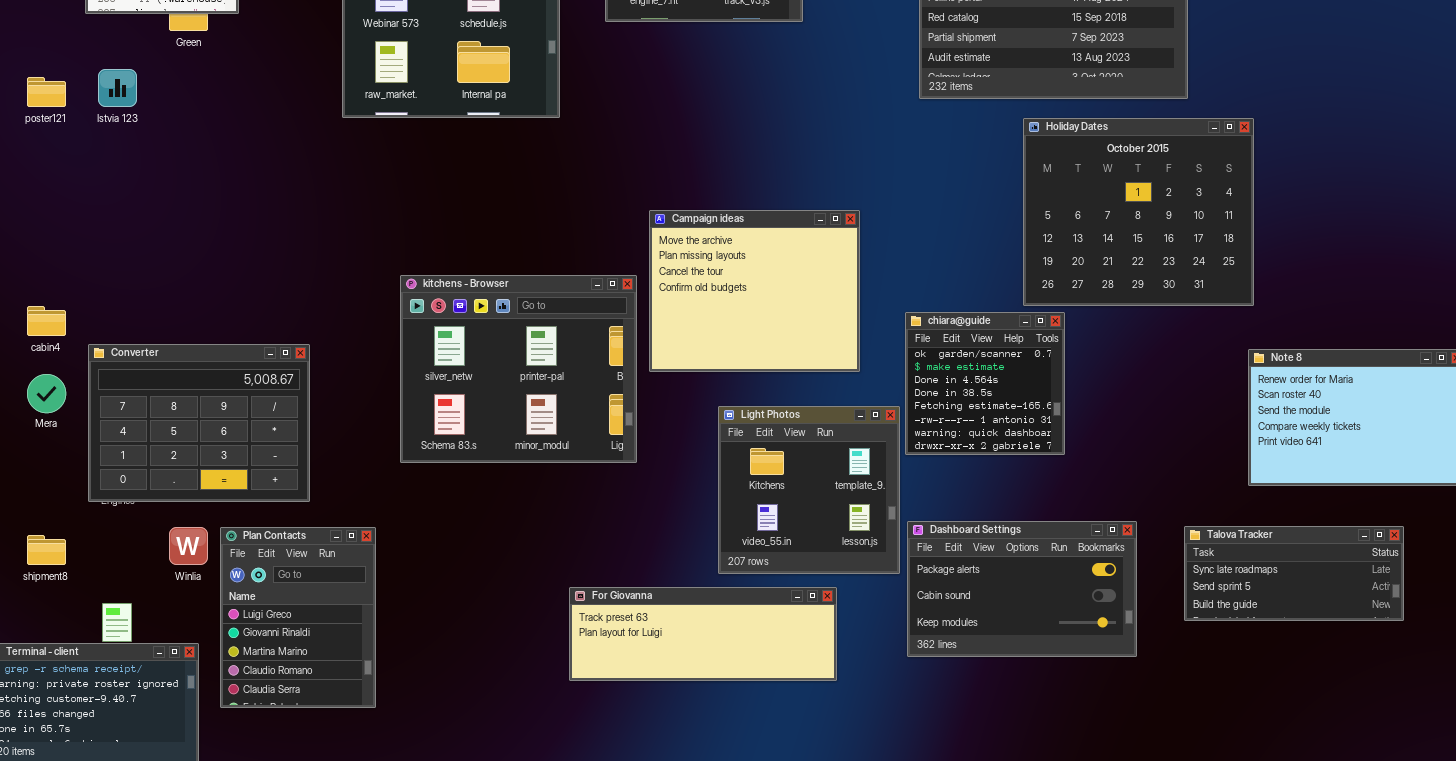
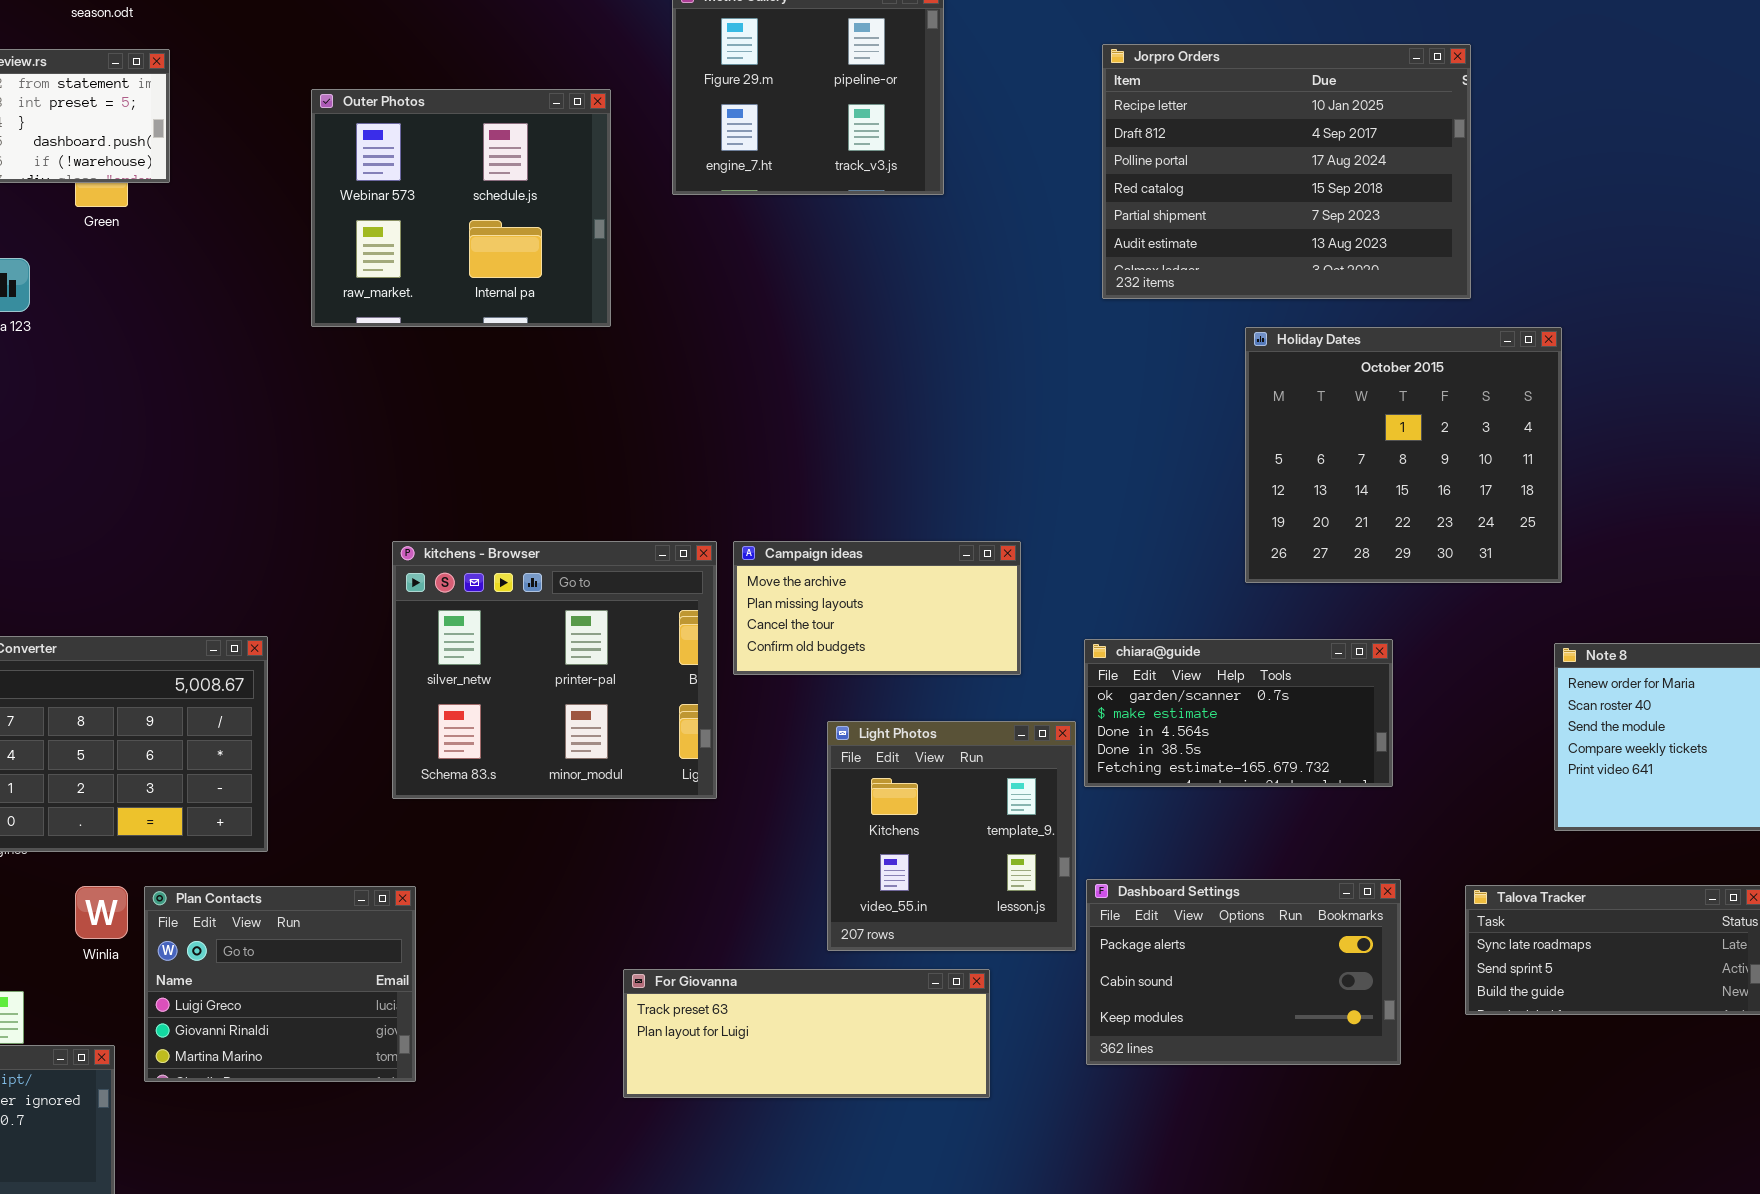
Campaign ideas: [649,210,860,372] -> [733,541,1021,675], resized
chiara@guide: [905,312,1065,455] -> [1084,639,1393,787], resized
Plan Contacts: [220,527,376,708] -> [144,886,416,1082], resized

